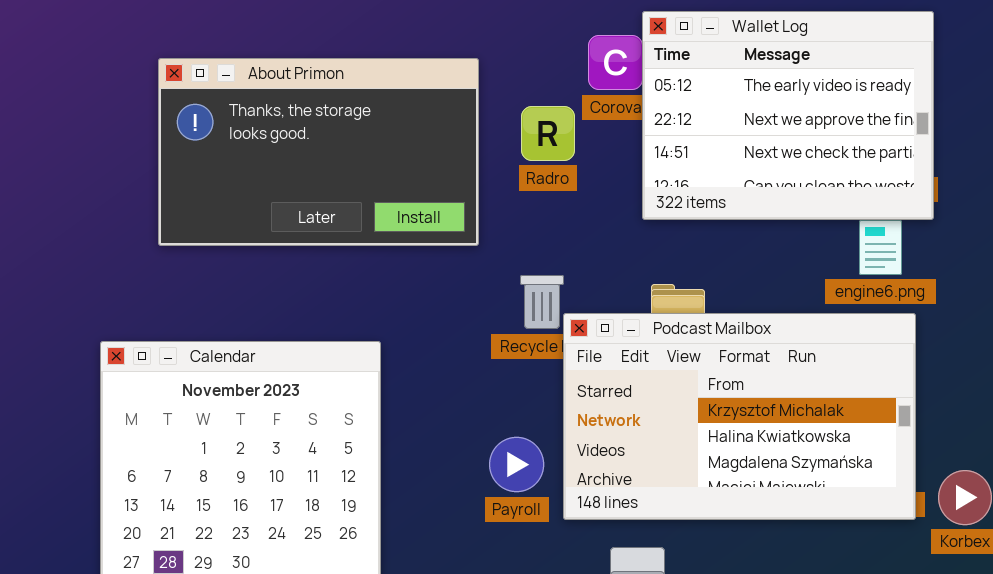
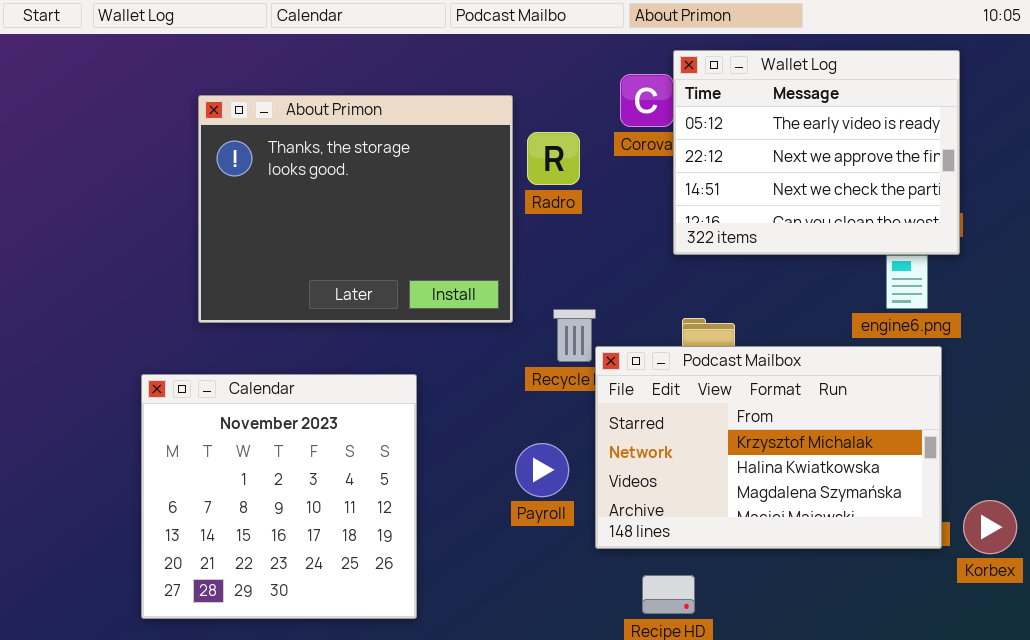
About Primon: [158,58,479,246] -> [198,95,513,323], resized
Radro: [521,106,575,161] -> [527,132,580,185], moved
Payroll: [489,437,544,492] -> [515,443,569,497], moved

